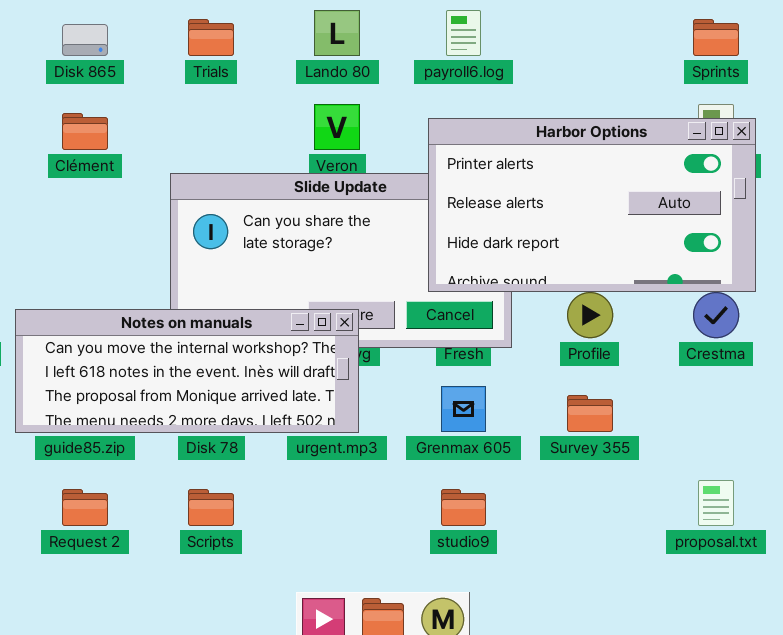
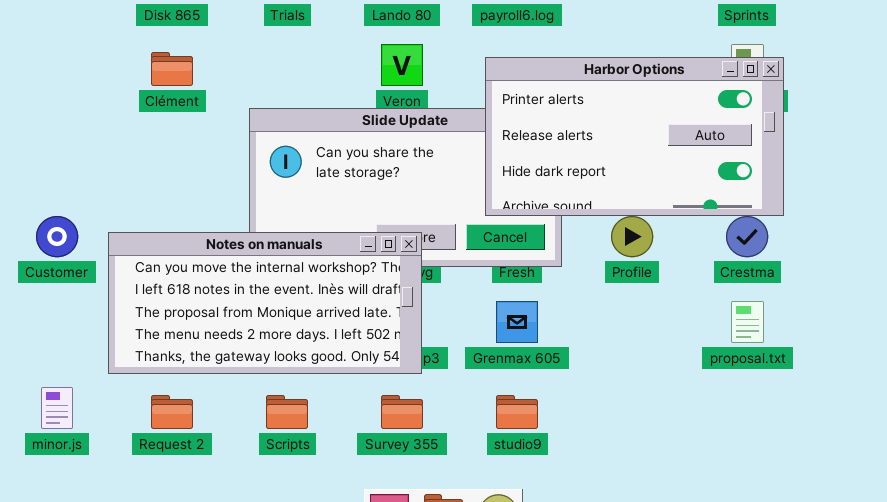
Notes on manuals: [15,309,359,433] -> [108,232,422,374], resized
Survey 355: [567,395,613,432] -> [381,395,423,429], moved
proposal.txt: [698,480,734,526] -> [731,301,764,343], moved

